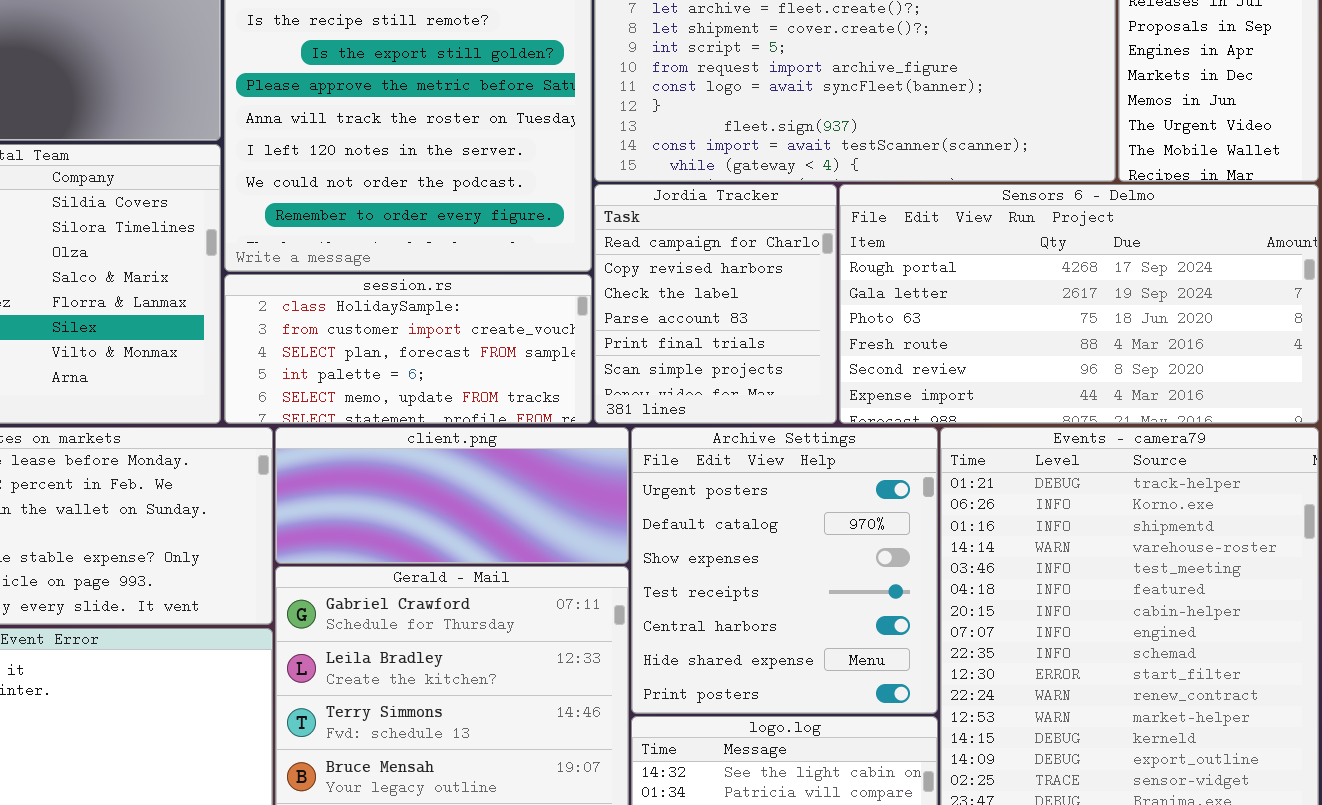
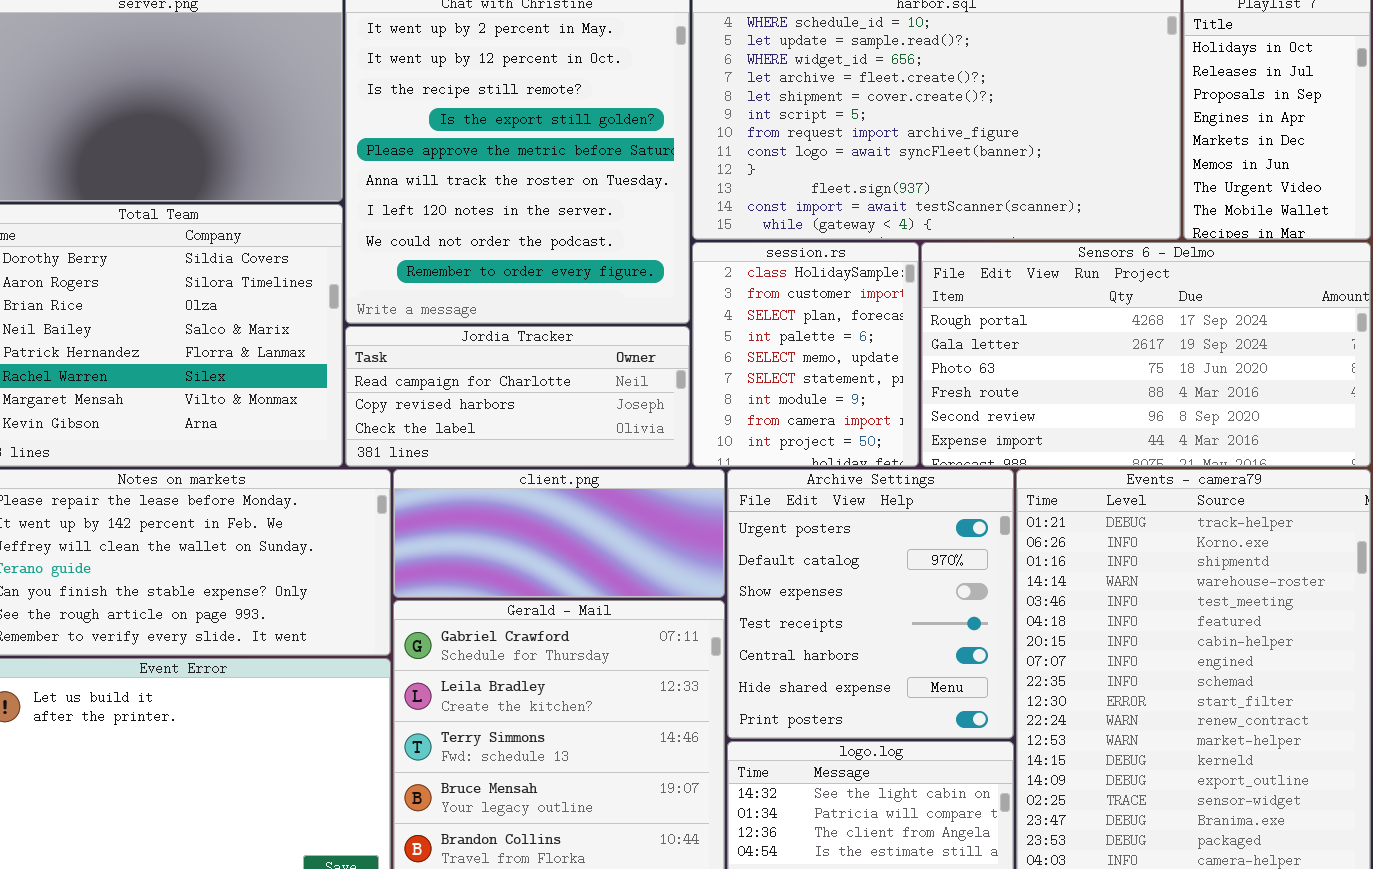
Jordia Tracker: [594,184,837,424] -> [345,326,690,467], moved, resized
session.rs: [224,274,592,424] -> [692,242,919,467], moved, resized

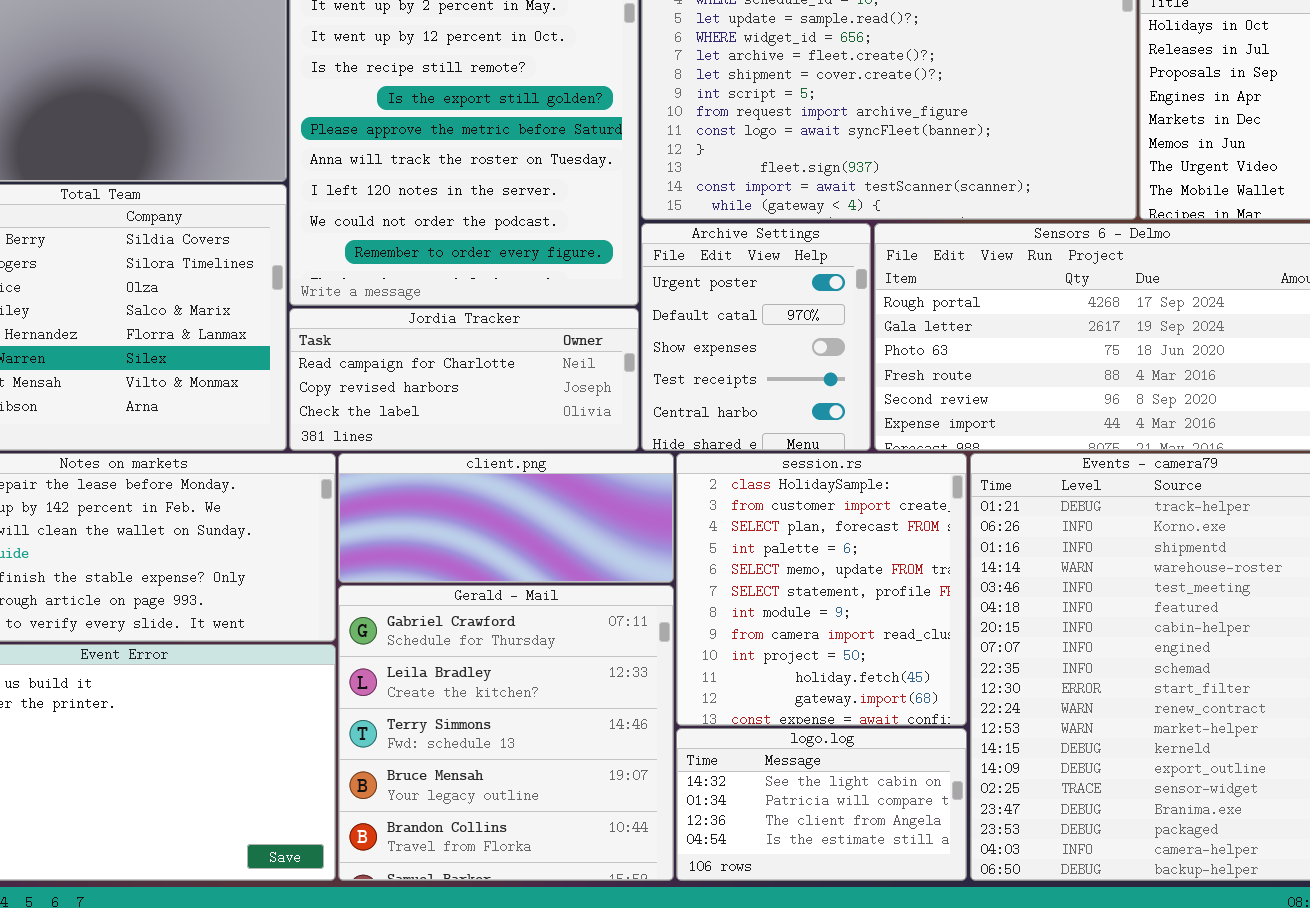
session.rs: [692,242,919,467] -> [676,453,967,726], moved, resized
Archive Settings: [727,469,1014,739] -> [641,223,871,451], moved, resized

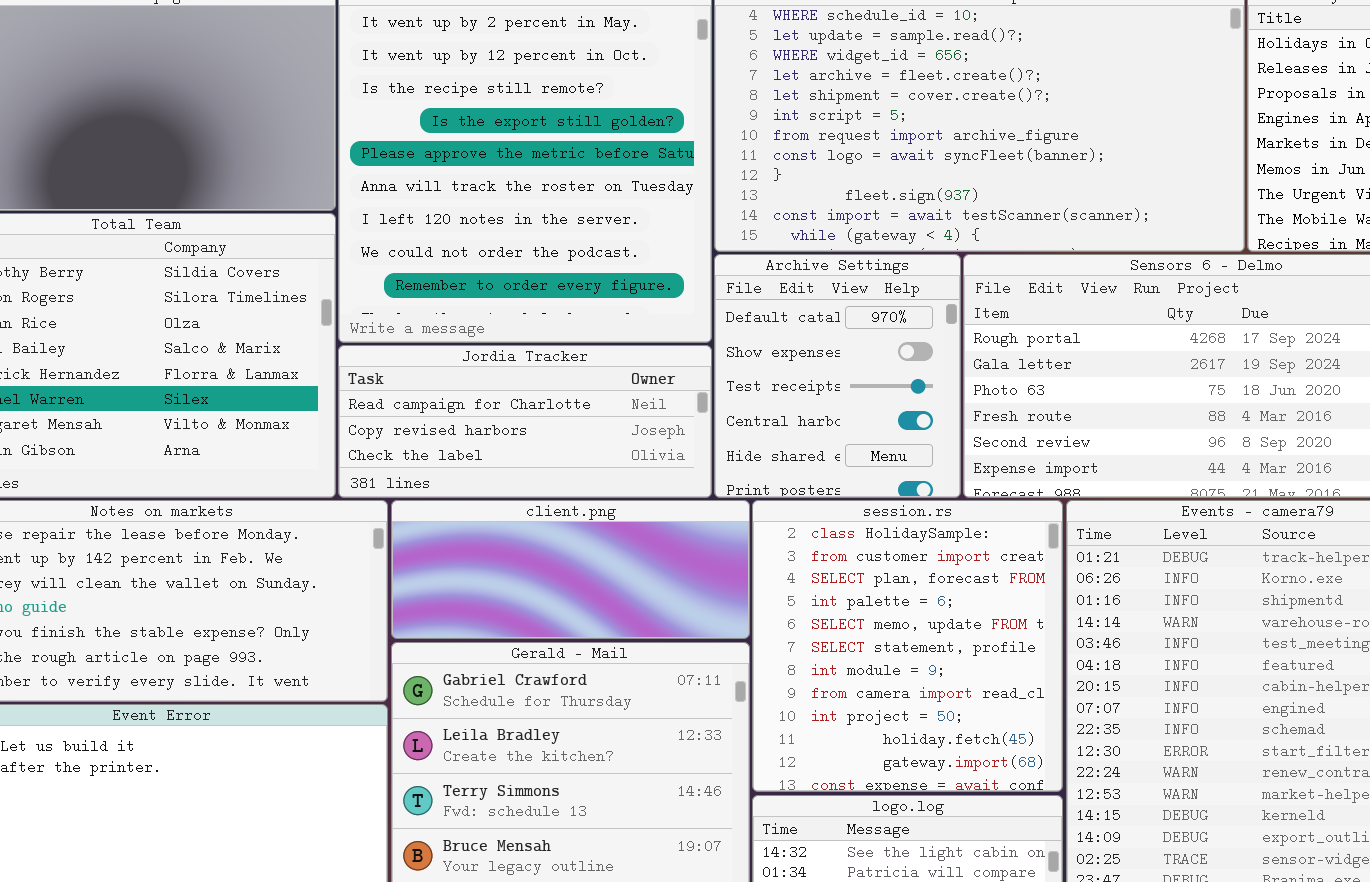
Archive Settings: [641,223,871,451] -> [714,254,961,498], scrolled down 1 row

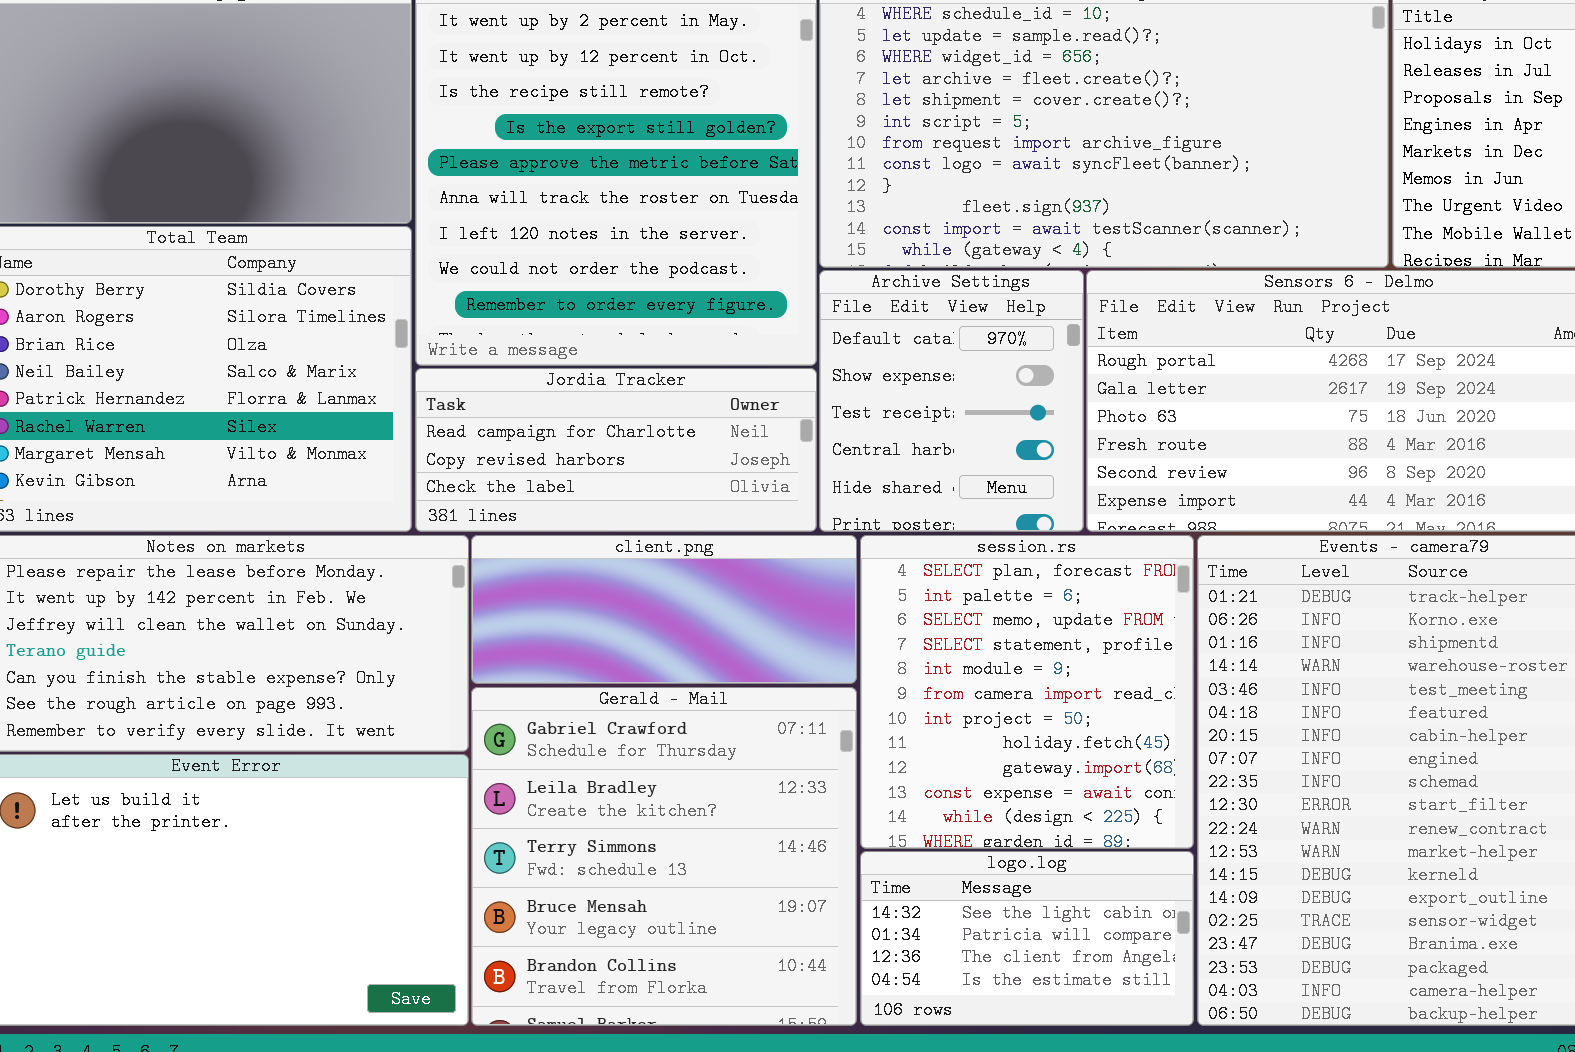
session.rs: [752,500,1063,792] -> [860,535,1194,849], scrolled down 2 rows

